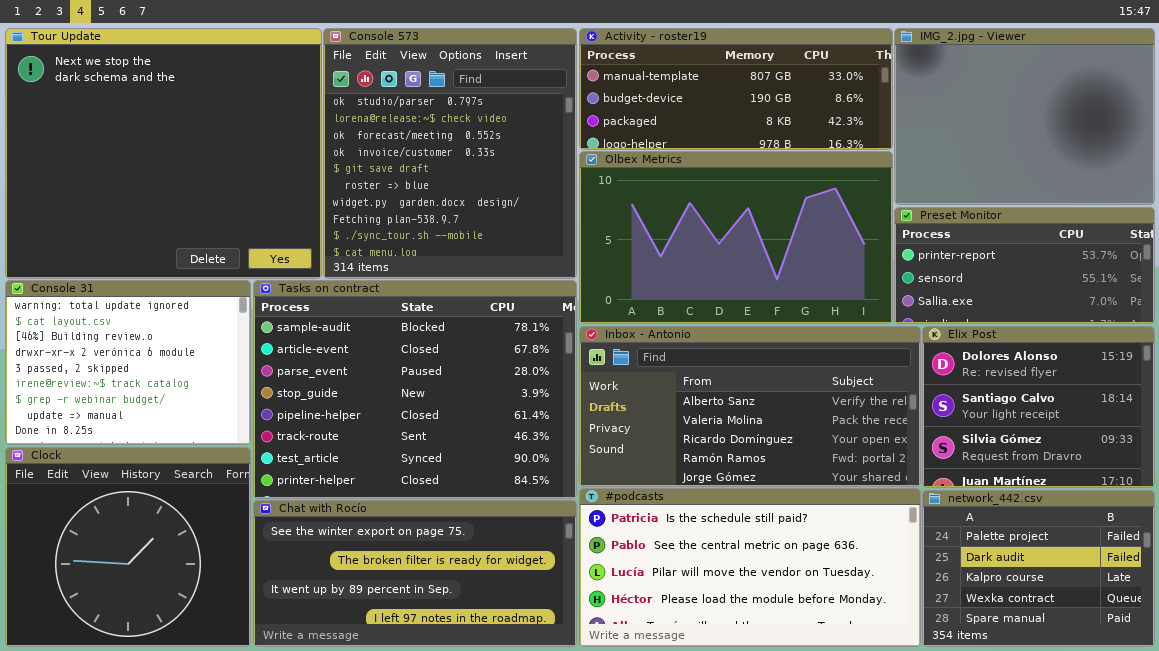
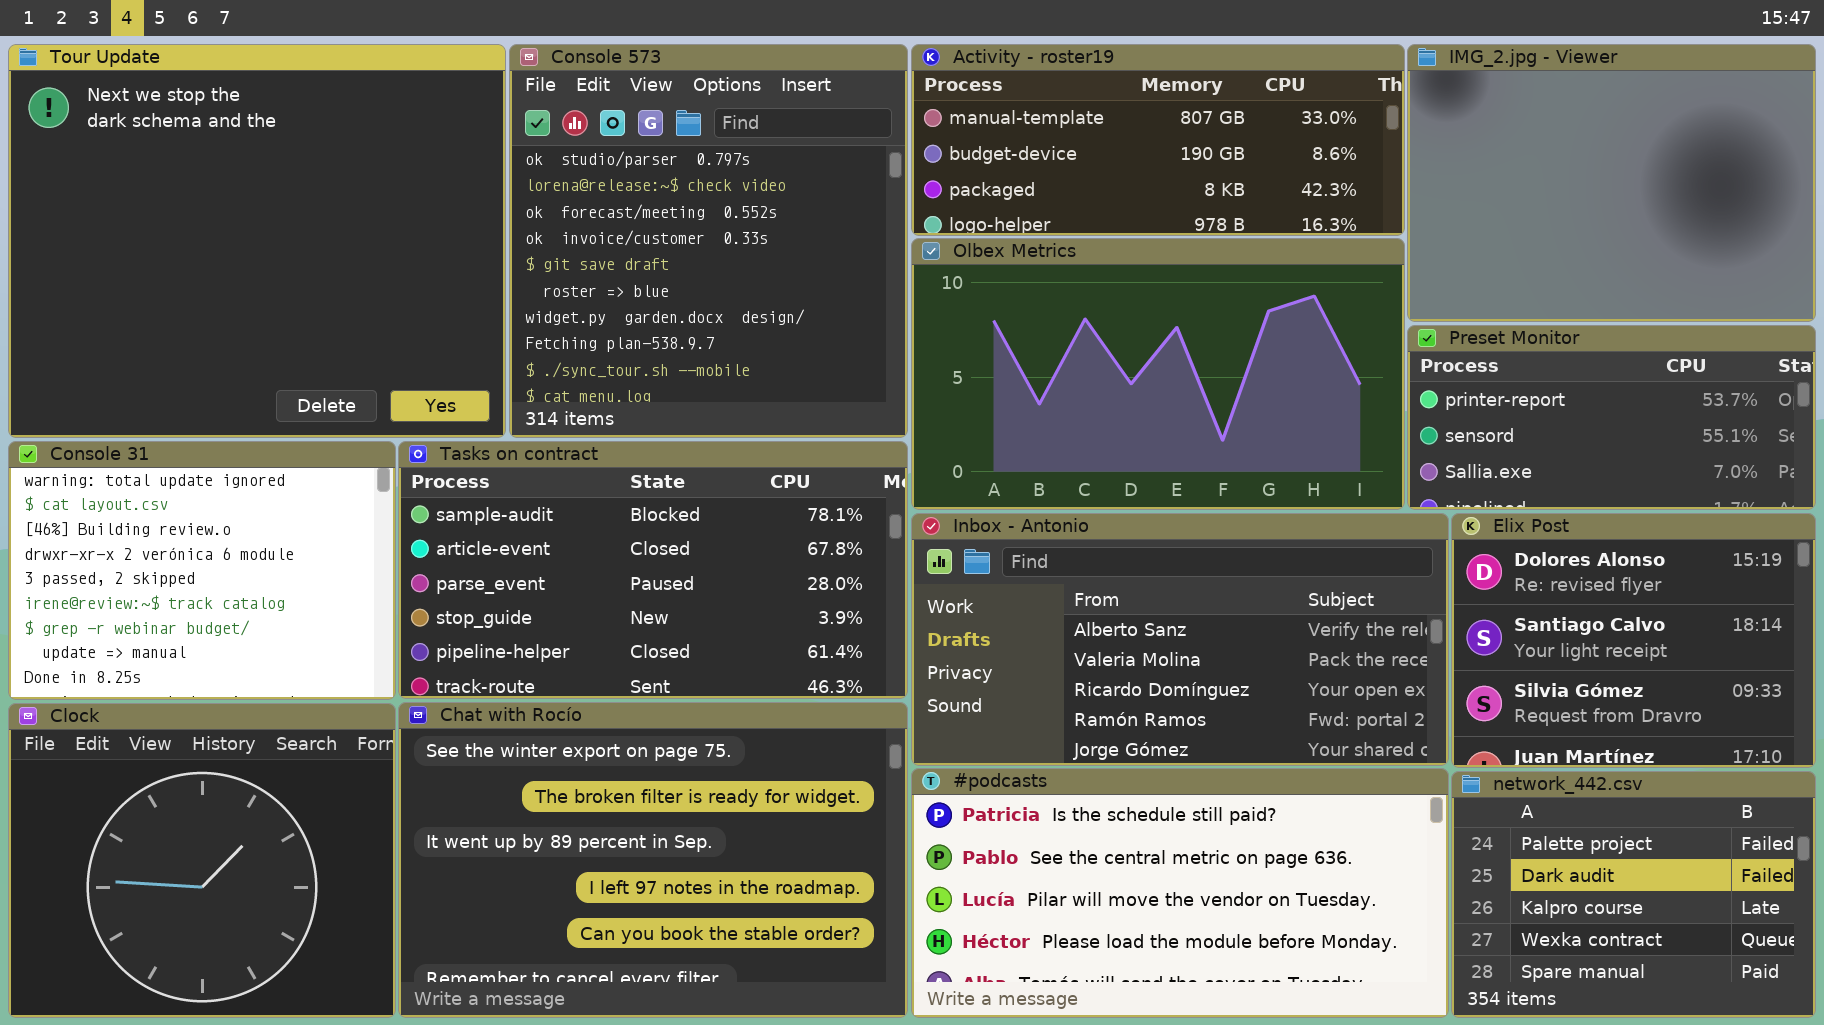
Tasks on contract: [253,280,577,499] -> [398,441,908,699], resized
Chat with Rocío: [253,500,577,647] -> [398,702,908,1018], resized

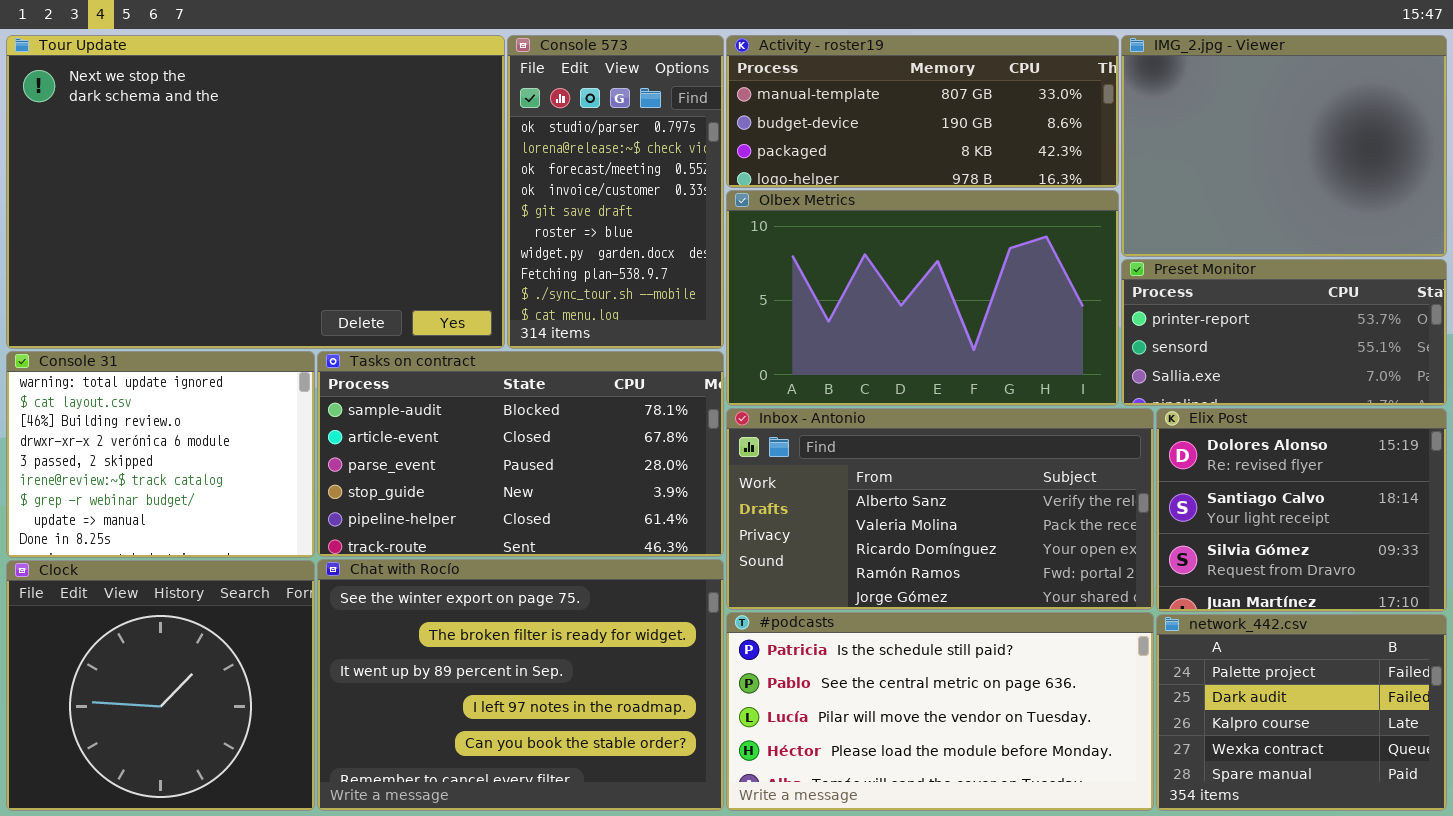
Tour Update: [8,44,506,438] -> [6,35,505,349], resized
Console 573: [509,44,908,438] -> [507,35,724,349], resized

